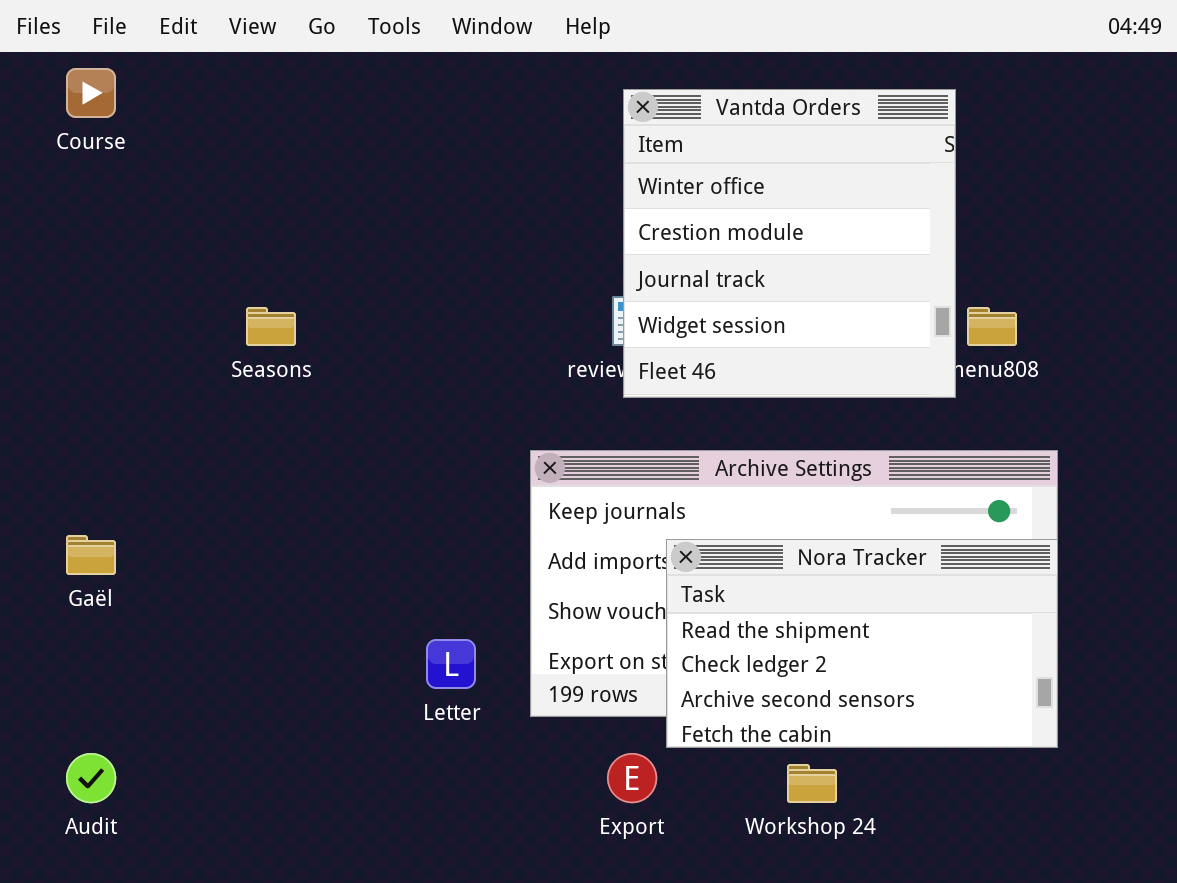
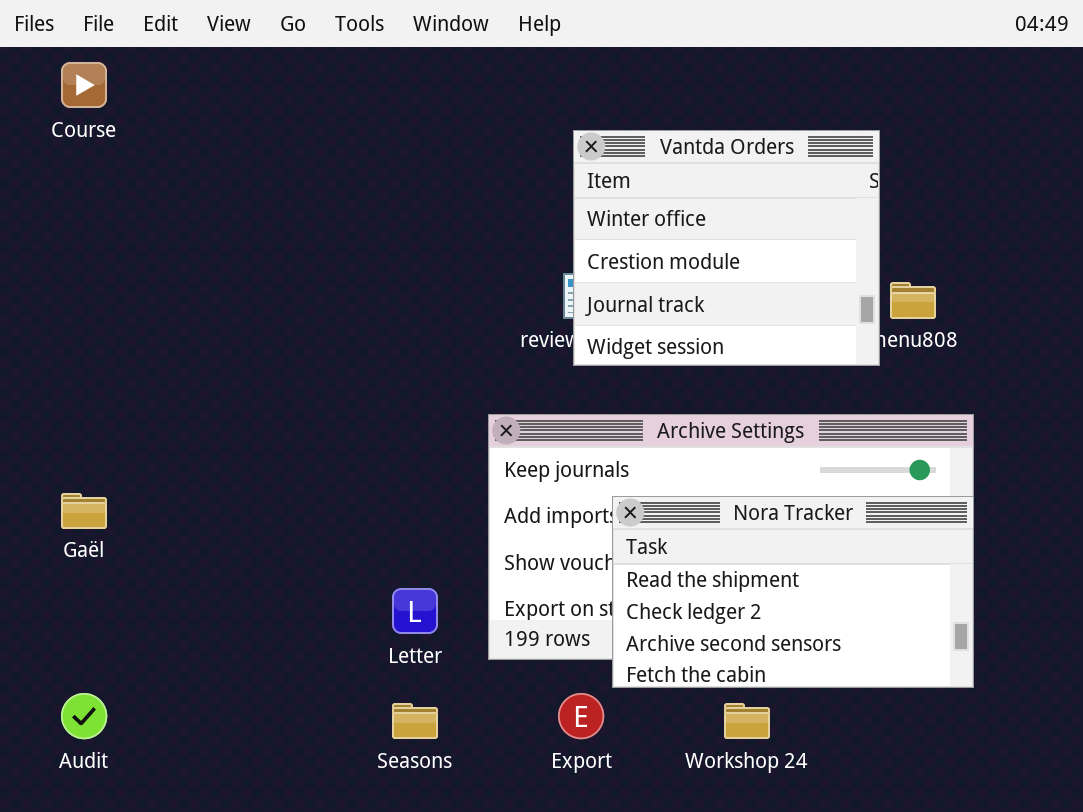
Vantda Orders: [623,89,956,398] -> [573,130,880,366], resized
Seasons: [246,307,296,346] -> [392,703,438,739], moved

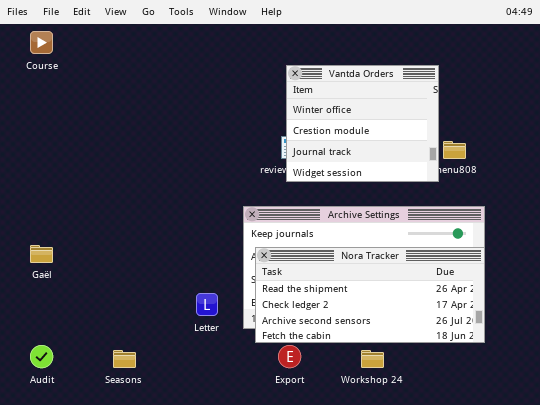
Nora Tracker: [612,496,974,688] -> [255,247,485,343], resized
Seasons: [392,703,438,739] -> [113,350,136,368], moved

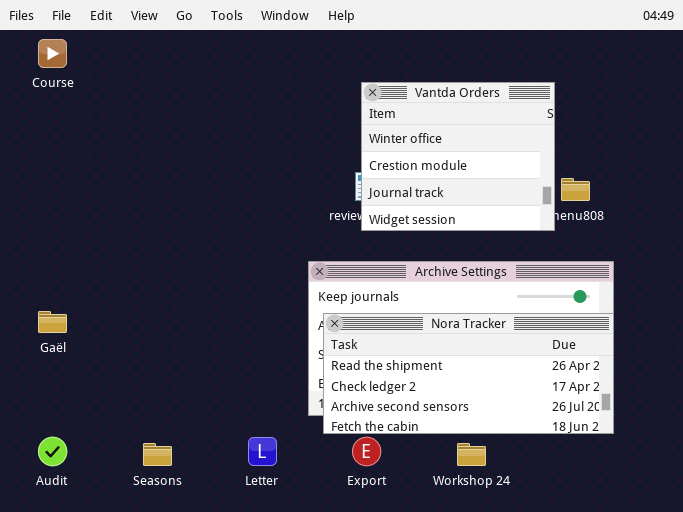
Letter: [196,293,218,316] -> [248,437,277,466], moved

